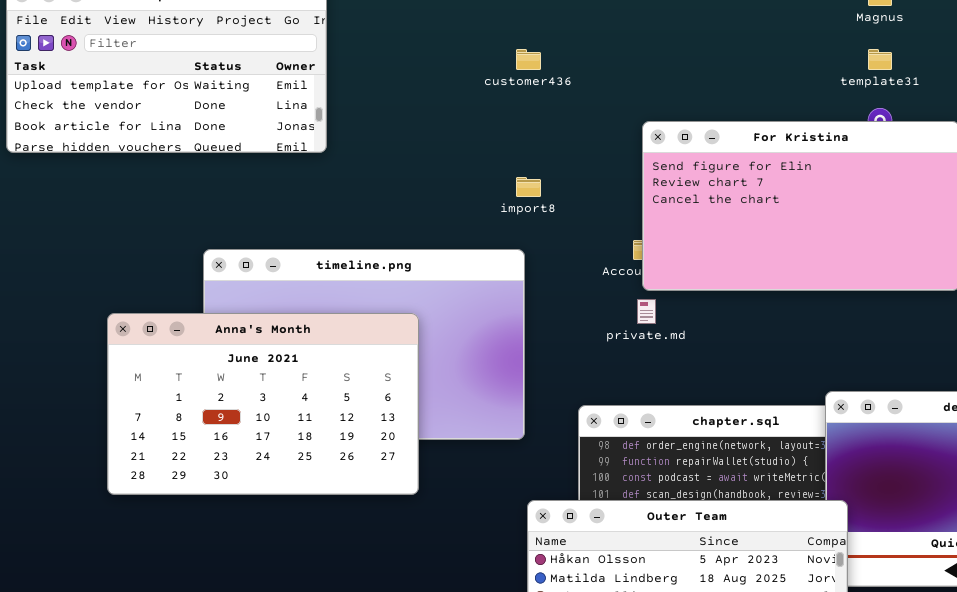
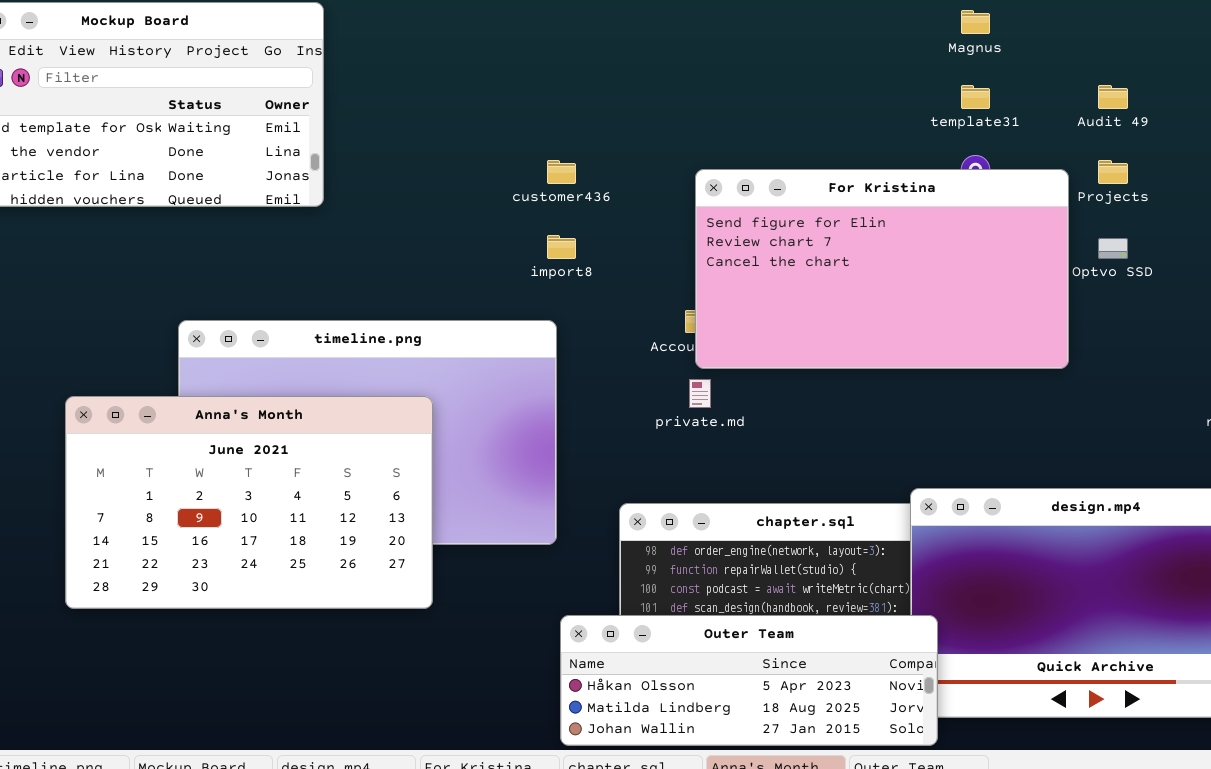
customer436: [516,49,541,70] -> [547,160,576,184], moved

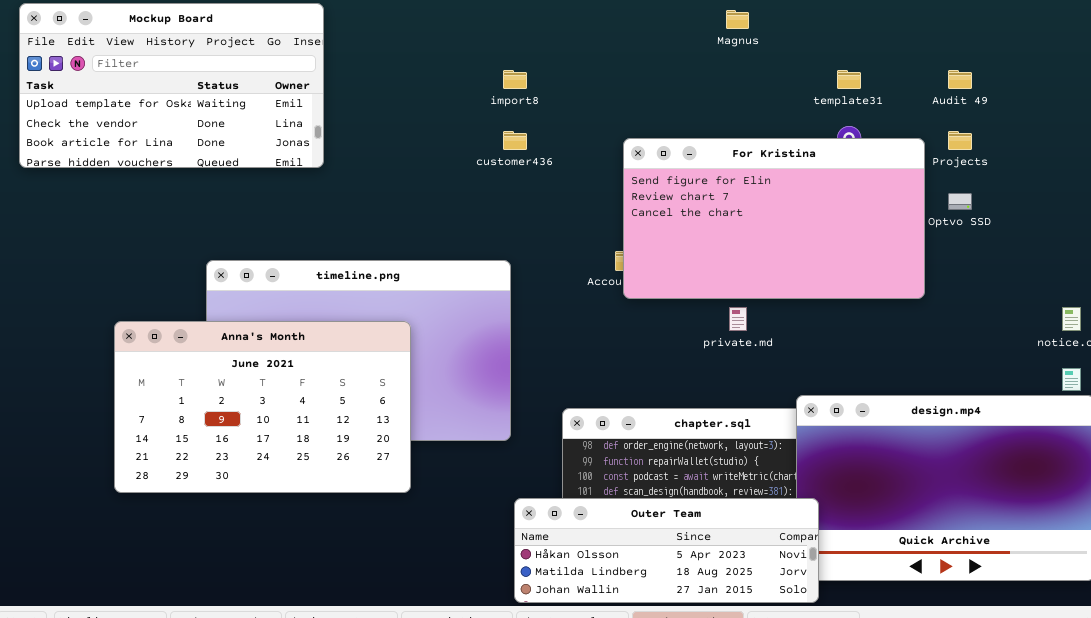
Magnus: [961,10,990,34] -> [726,10,749,29], moved
import8: [547,235,576,259] -> [503,70,527,89], moved
private.md: [689,379,711,408] -> [729,307,747,331], moved

